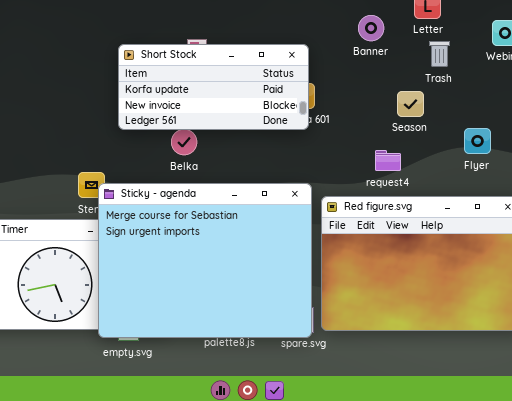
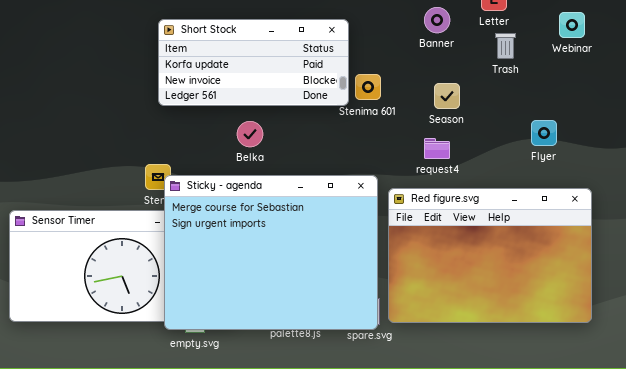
Short Stock: [118,44,309,130] -> [158,19,349,106], moved
Season: [397,91,424,117] -> [434,83,460,109], moved
request4: [375,150,401,171] -> [424,138,450,159], moved

